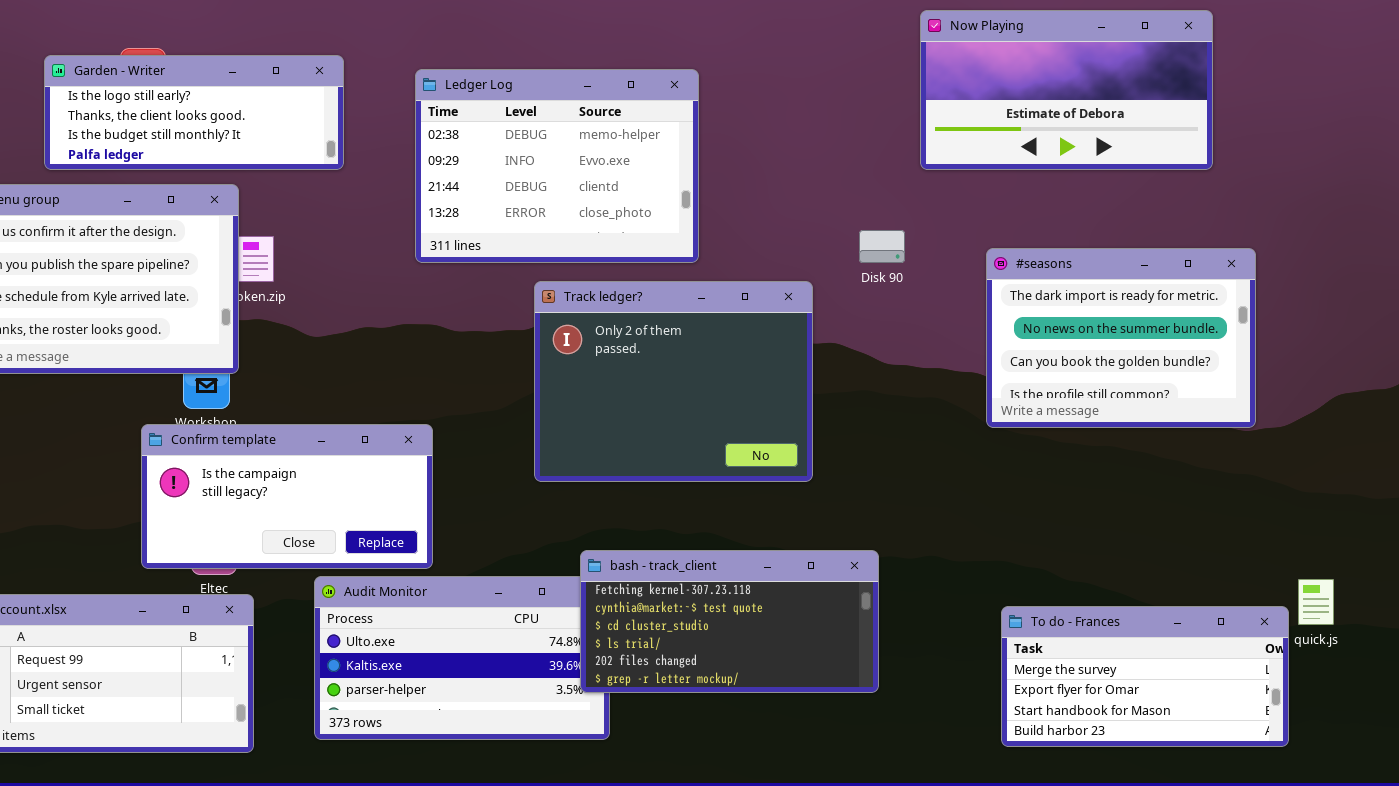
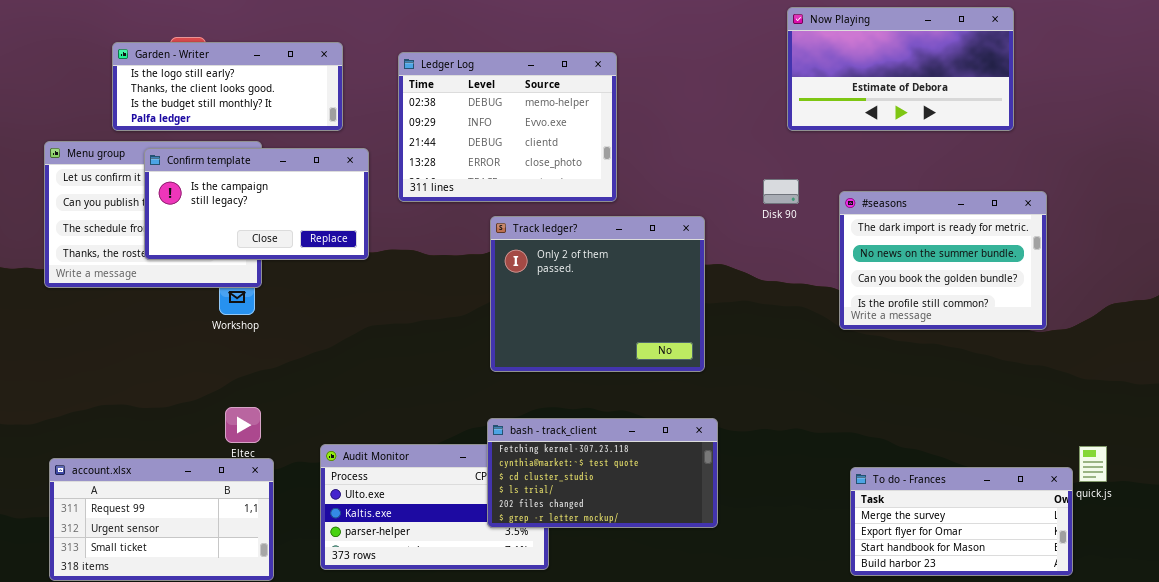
Disk 90: [859,230,905,263] -> [763,179,799,204], moved
Confirm template: [141,424,433,569] -> [144,148,369,260], moved
bash - track_client: [580,550,879,693] -> [487,418,718,528], moved

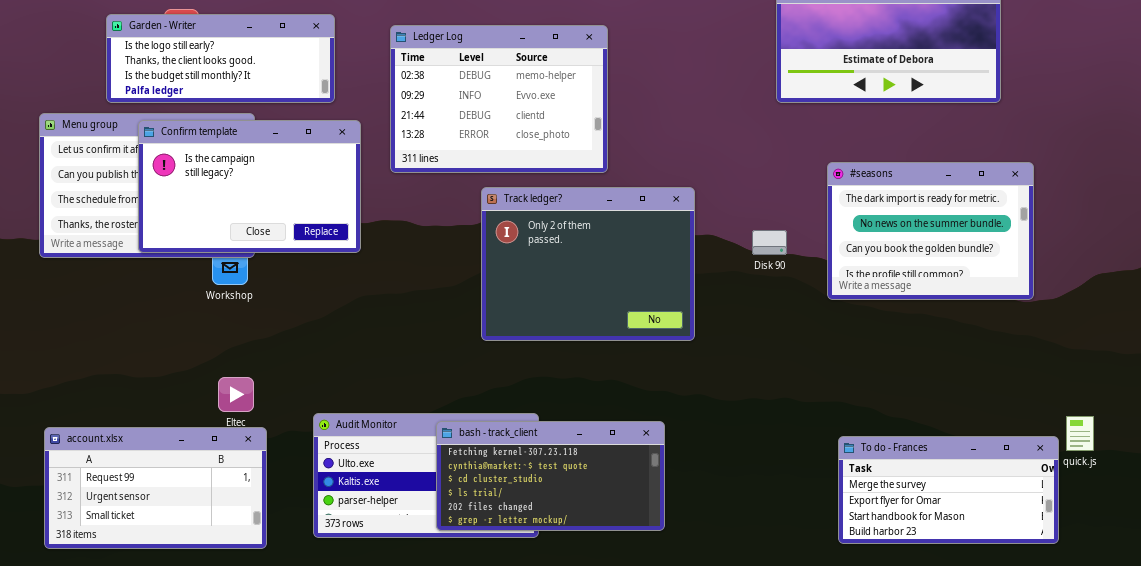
Confirm template: [144,148,369,260] -> [138,120,361,253], resized
Disk 90: [763,179,799,204] -> [752,230,787,255], moved
bash - track_client: [487,418,718,528] -> [436,421,665,531], moved

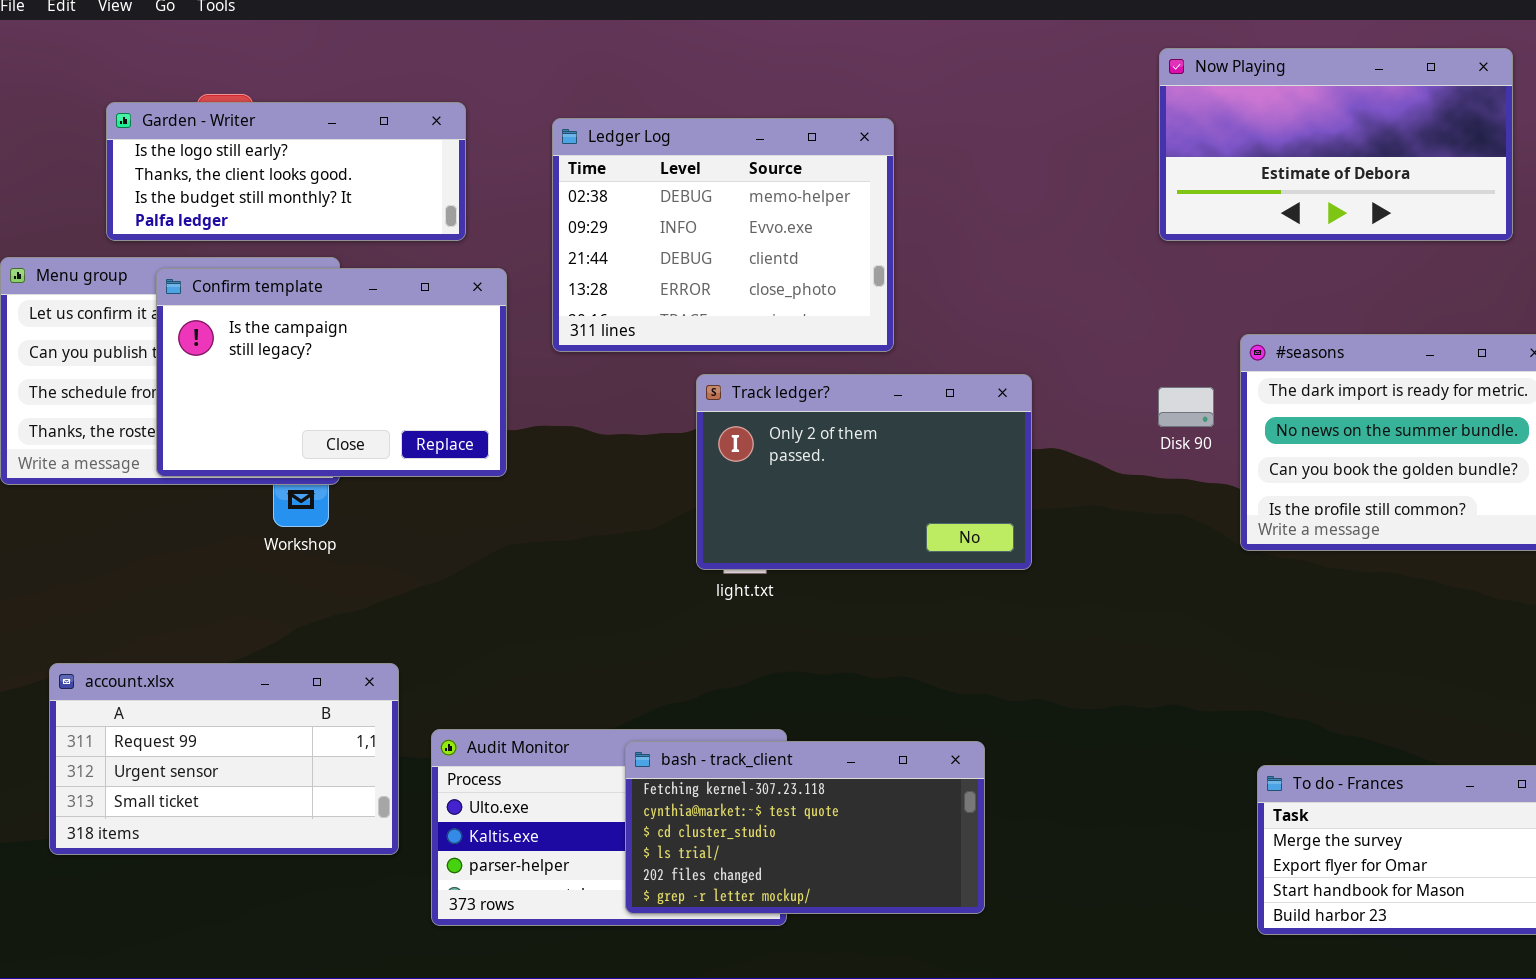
Track ledger?: [481,187,695,341] -> [696,374,1032,570], resized
Disk 90: [752,230,787,255] -> [1158,387,1214,427], moved
account.xlsx: [44,427,267,549] -> [49,663,399,855], moved

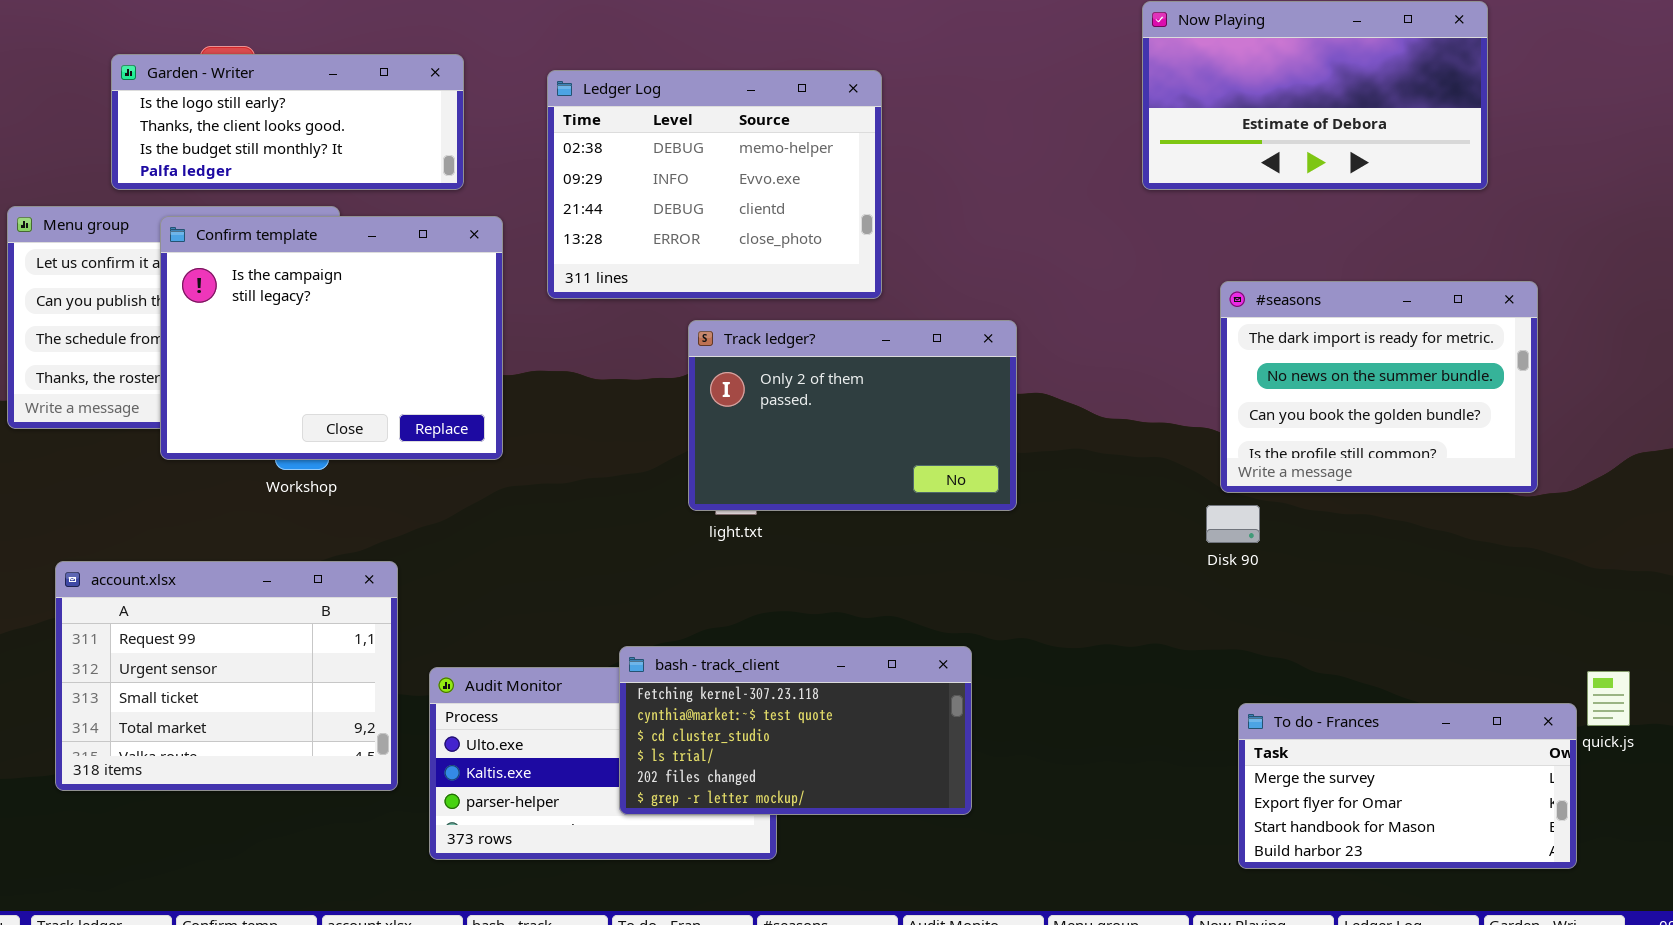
Confirm template: [156,268,507,477] -> [160,216,503,460], resized
Disk 90: [1158,387,1214,427] -> [1206,505,1260,543], moved
account.xlsx: [49,663,399,855] -> [55,561,398,791], resized
bash - track_client: [625,741,985,914] -> [619,646,972,815], moved

